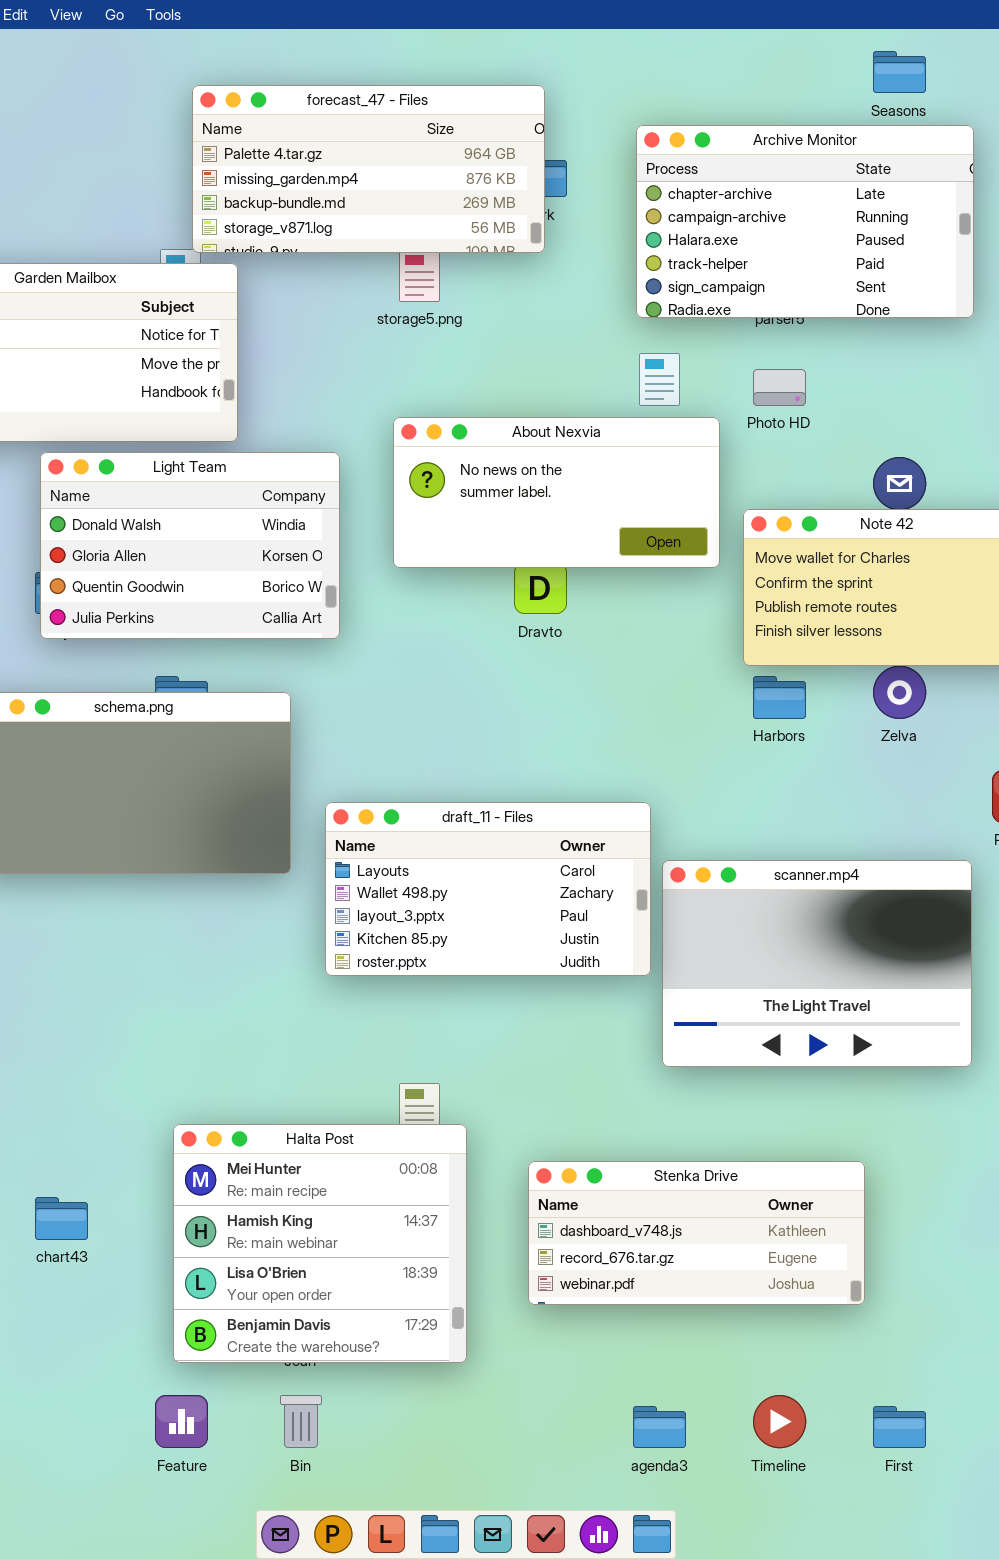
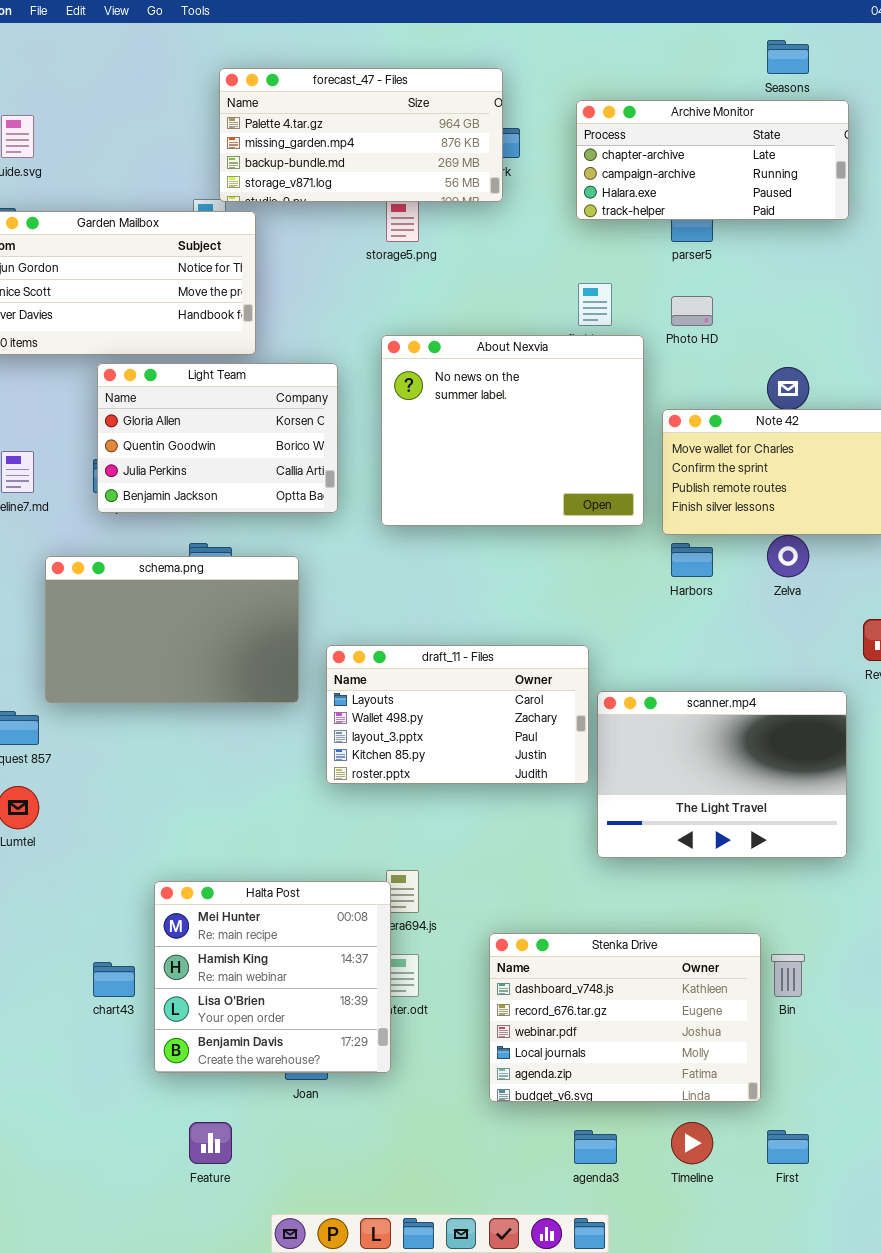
Archive Monitor: [636,125,974,318] -> [576,100,849,220], resized
About Nexvia: [393,417,720,568] -> [381,335,644,526], resized
Light Team: [40,452,340,639] -> [97,363,338,513], scrolled down 1 row
Halta Post: [173,1124,467,1363] -> [154,881,391,1073], moved
Stenka Drive: [528,1161,865,1305] -> [489,933,761,1102], resized
Bin: [280,1395,322,1448] -> [771,954,805,997], moved

